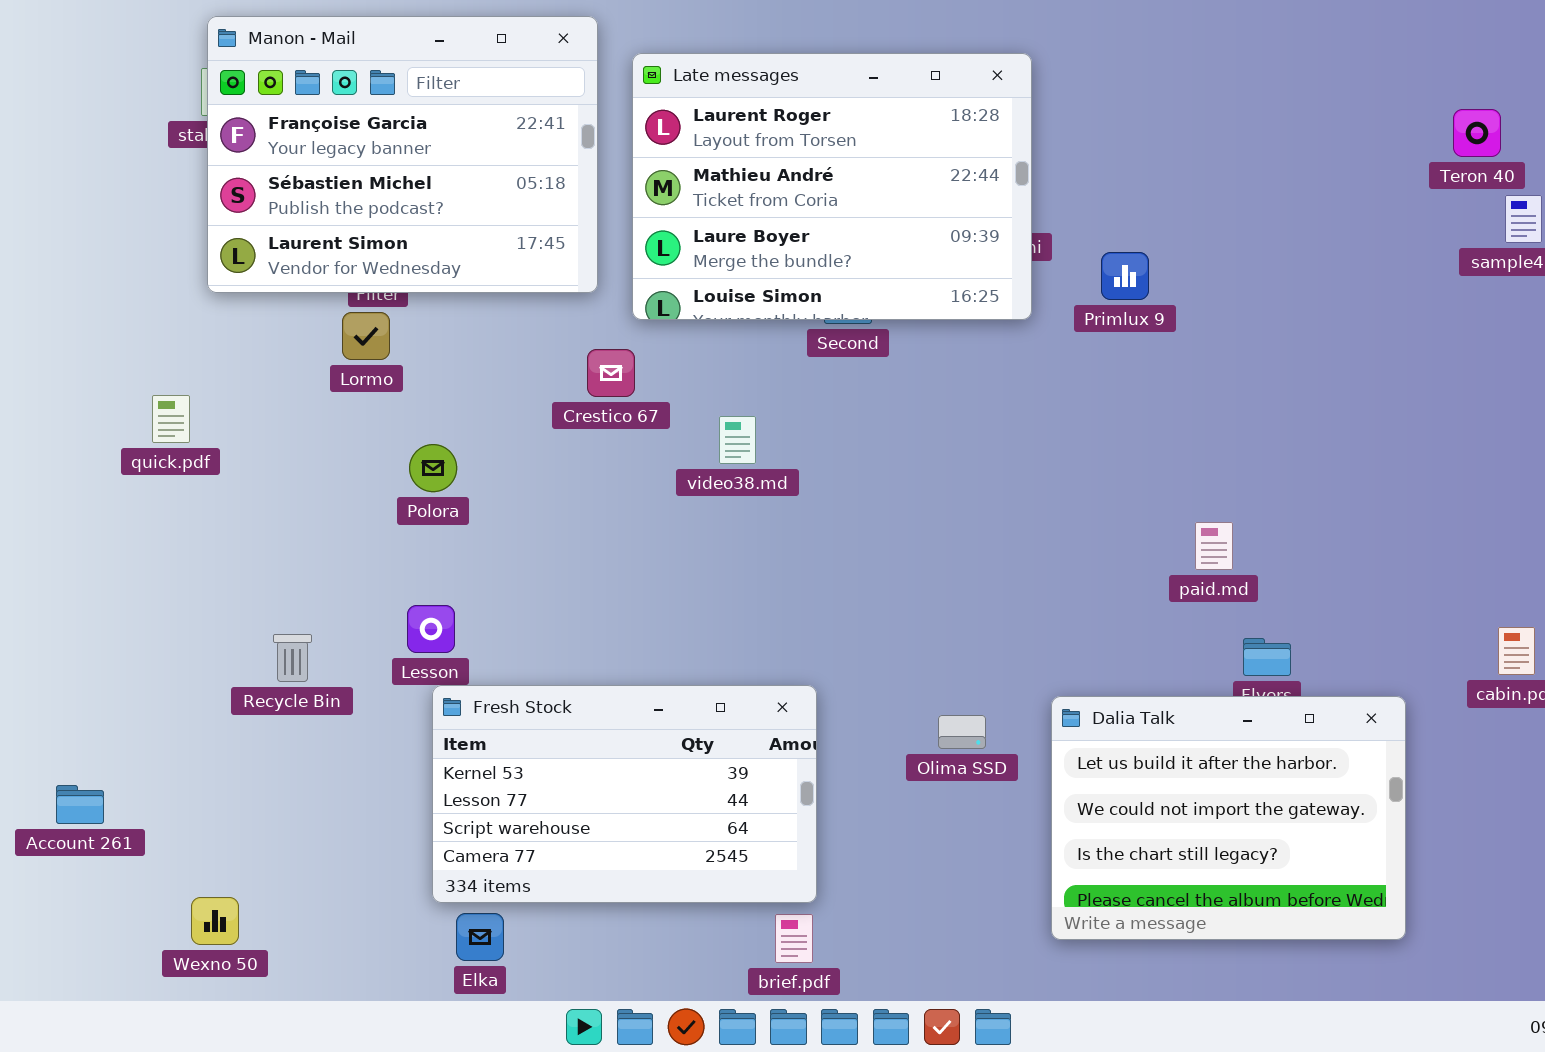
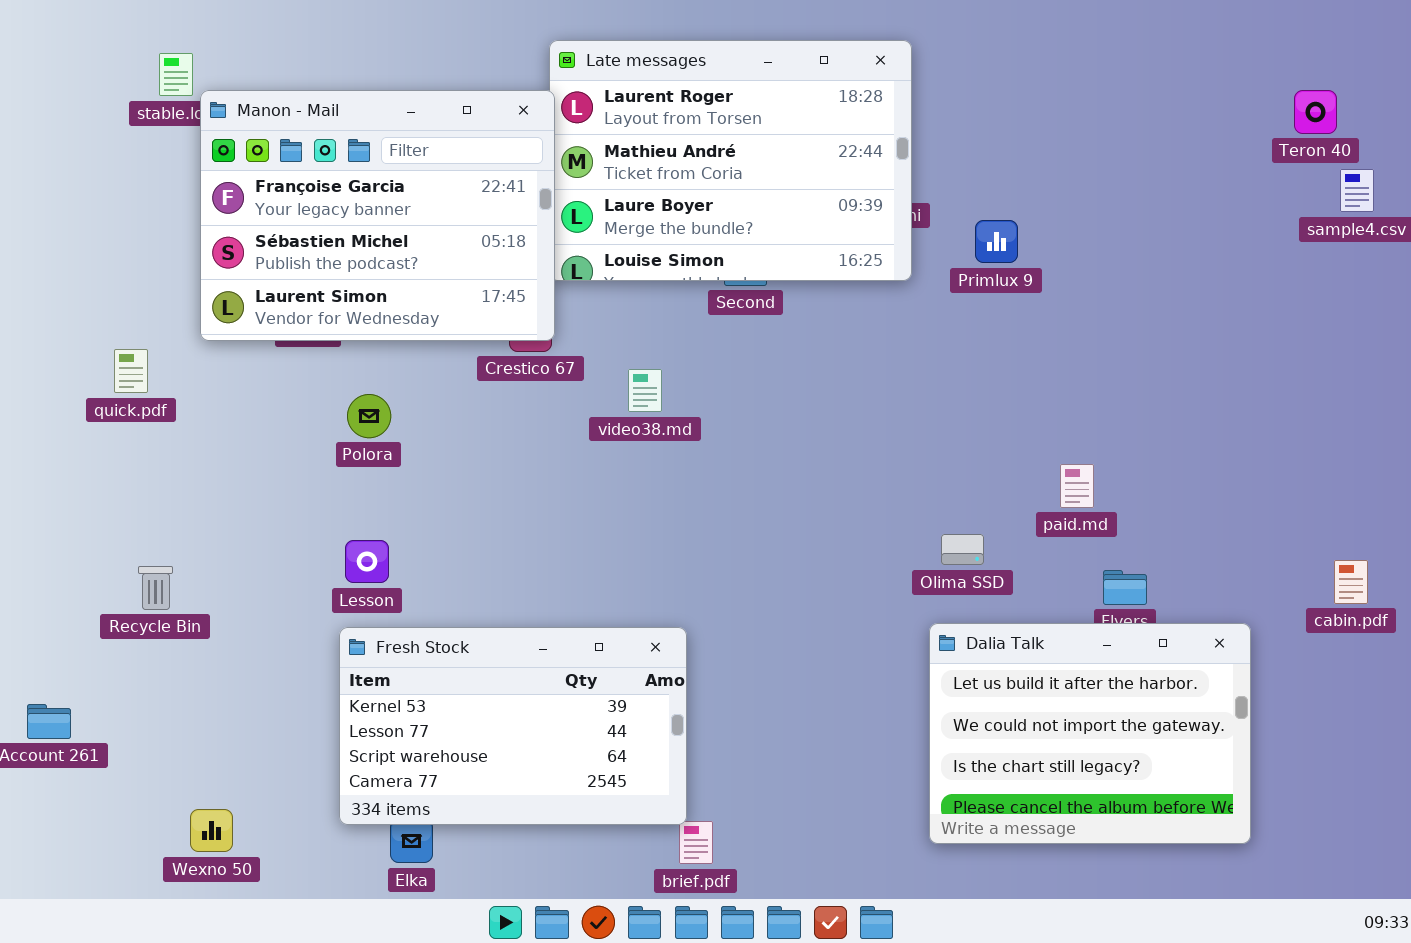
Manon - Mail: [207,16,598,293] -> [200,90,555,341], moved
Recycle Bin: [273,634,312,682] -> [138,566,173,610], moved
Fresh Stock: [432,685,817,903] -> [339,627,687,825], moved
Olima SSD: [938,715,986,749] -> [941,534,984,565], moved
Wexno 50: [191,897,239,945] -> [190,809,233,852], moved

